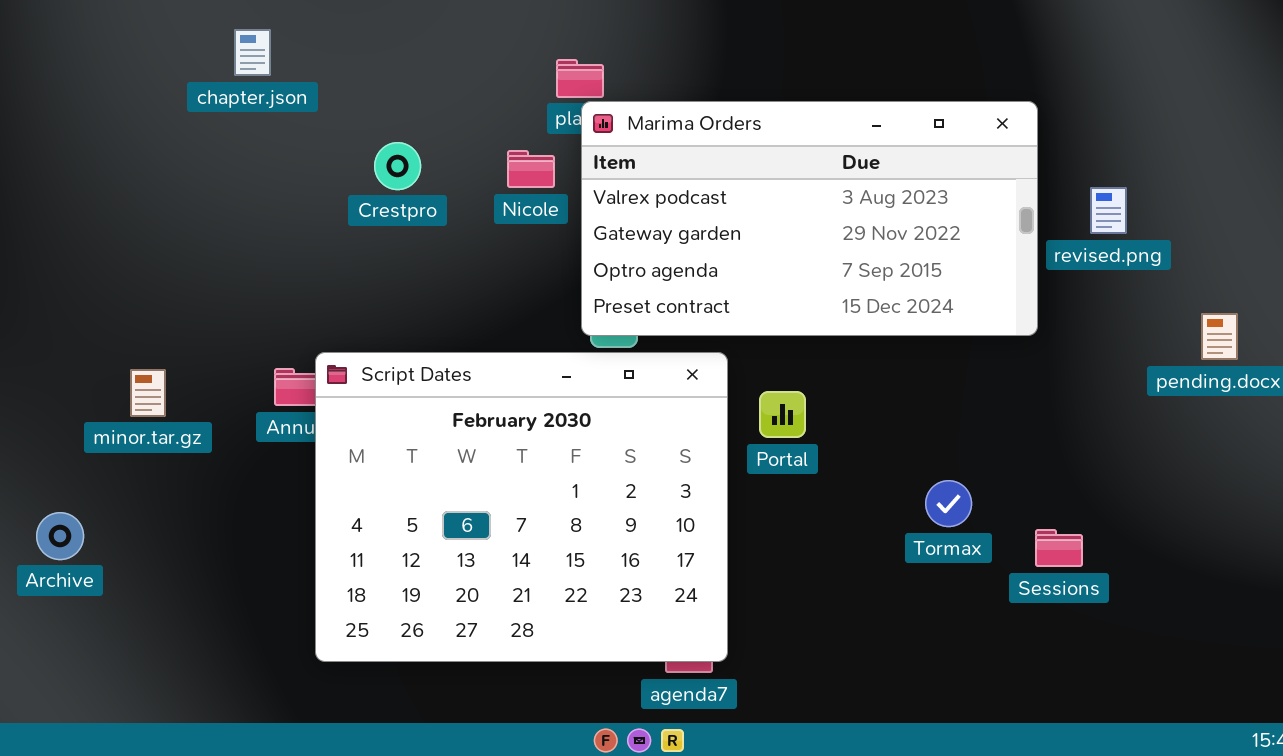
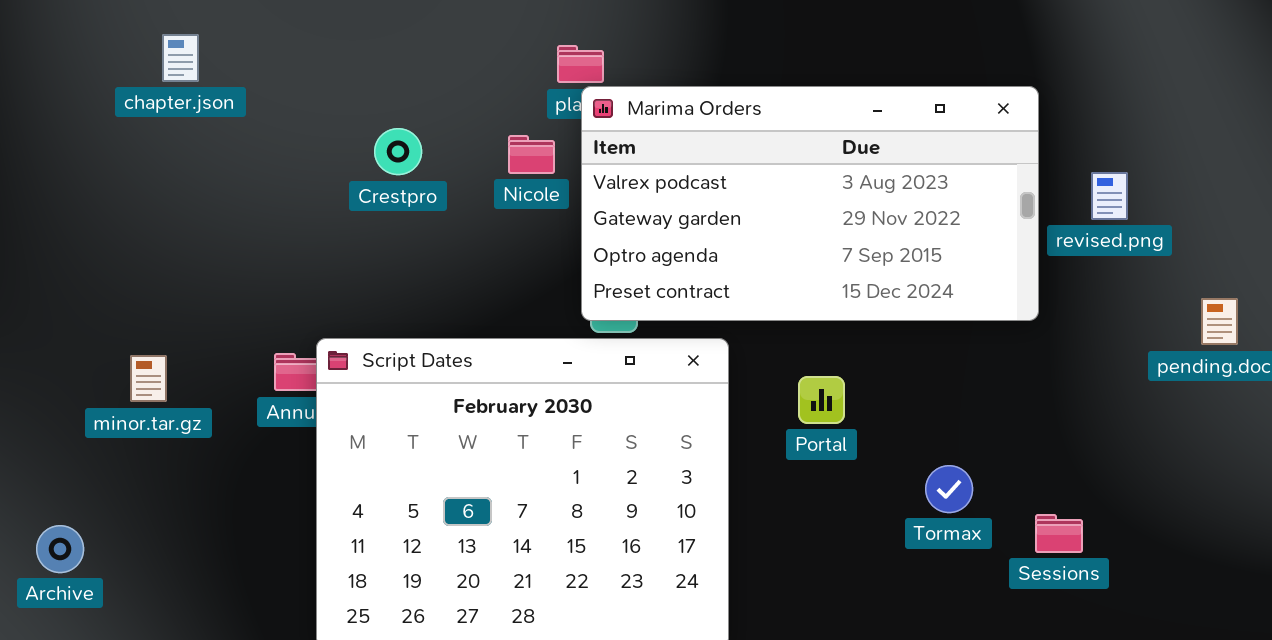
chapter.json: [234,29,271,76] -> [162,34,199,82], moved
Portal: [759,391,806,438] -> [798,376,845,424], moved
Archive: [36,512,84,560] -> [36,525,84,573], moved

